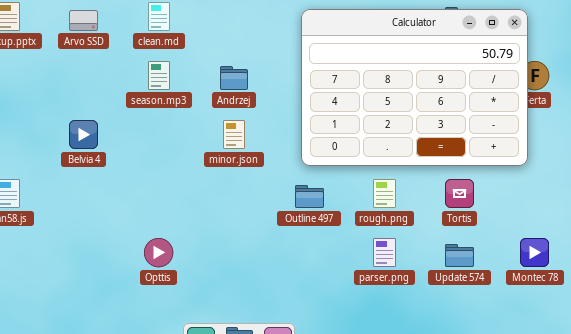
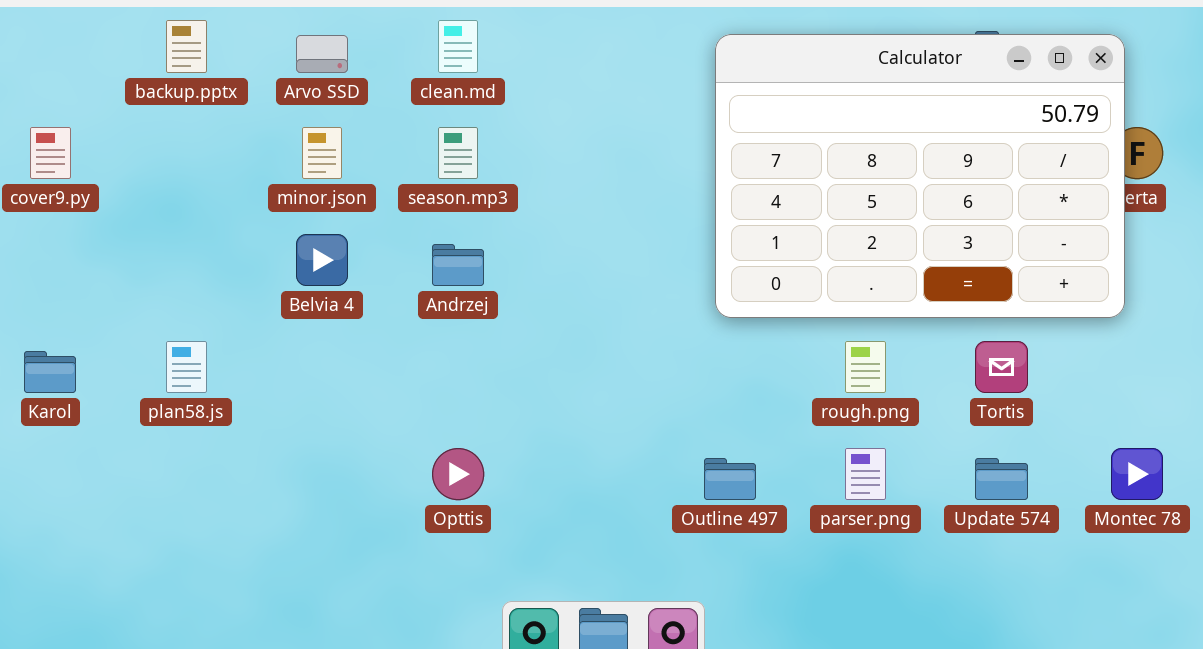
Andrzej: [220,66,248,90] -> [432,244,484,286], moved
minor.json: [223,120,245,149] -> [302,127,342,179], moved
Outline 497: [295,185,324,208] -> [704,458,756,500], moved

